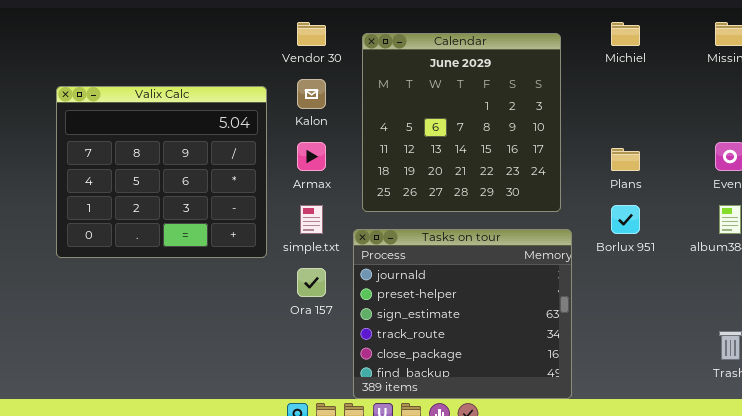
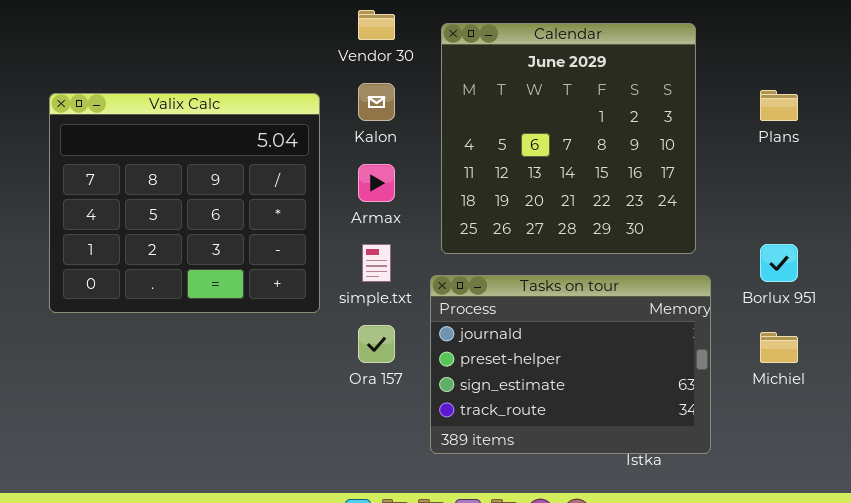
Michiel: [611,22,640,46] -> [760,332,798,363], moved
Plans: [611,148,640,171] -> [760,90,798,121], moved
Tasks on tour: [353,229,572,399] -> [430,275,711,454], resized

